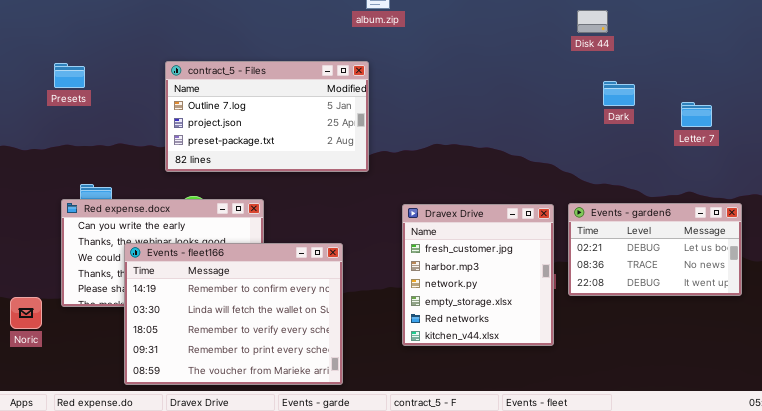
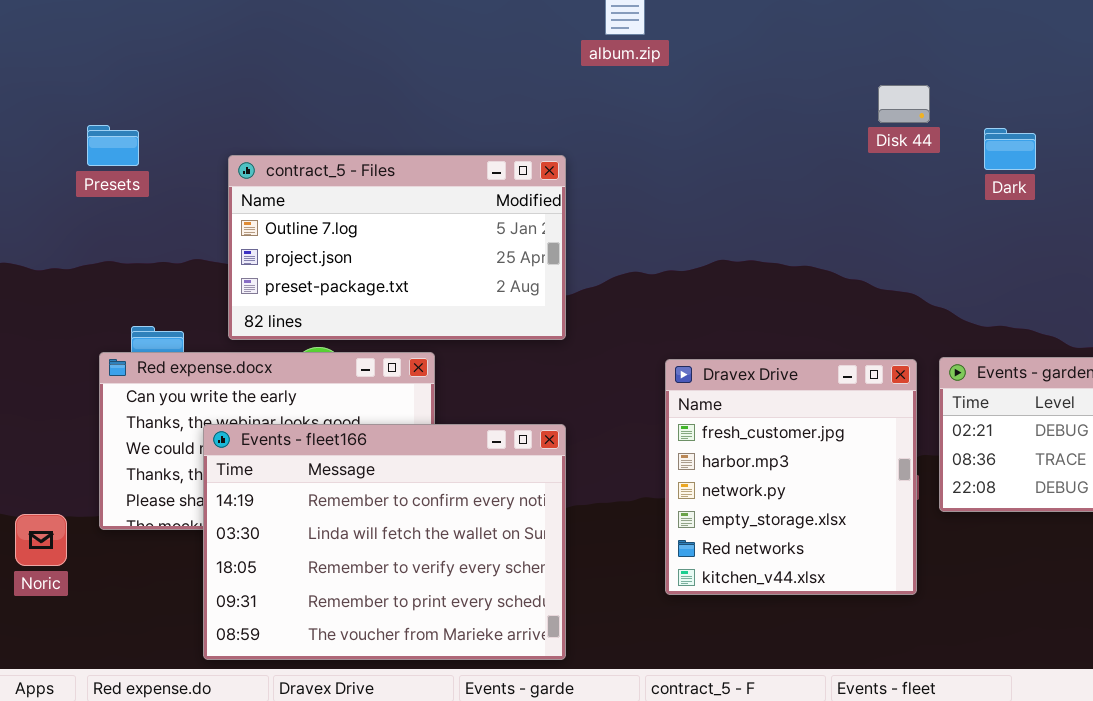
Disk 44: [577,10,608,33] -> [878,85,930,123], moved
contract_5 - Files: [165,61,369,172] -> [228,155,566,340], moved
Dark: [603,81,635,106] -> [984,128,1036,170], moved

